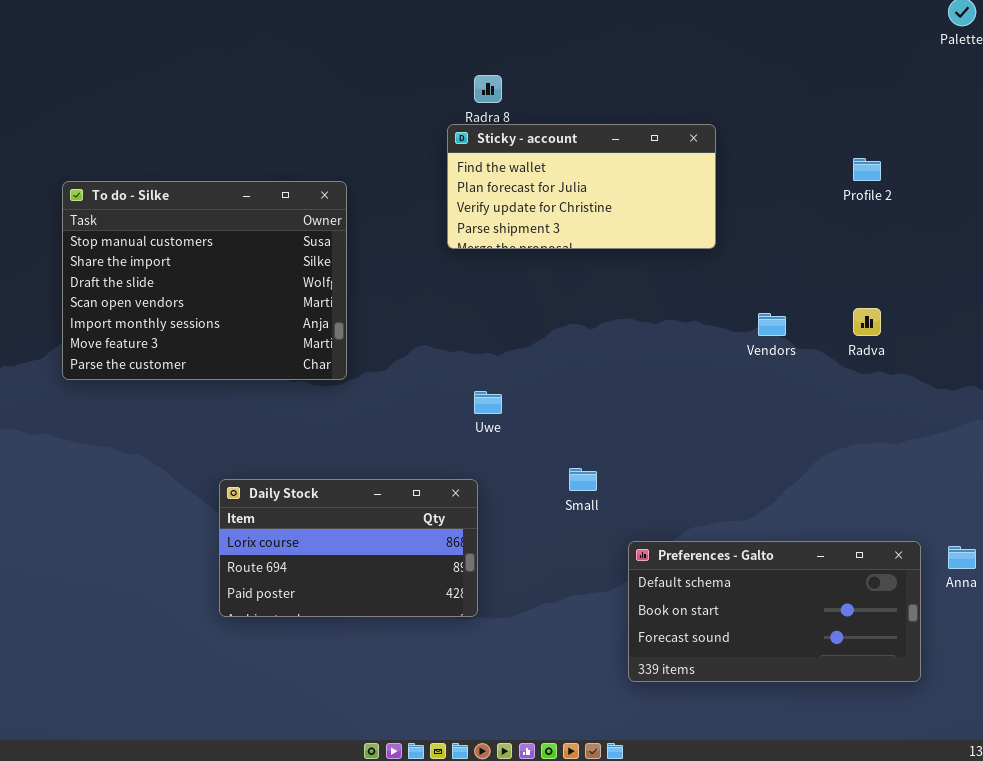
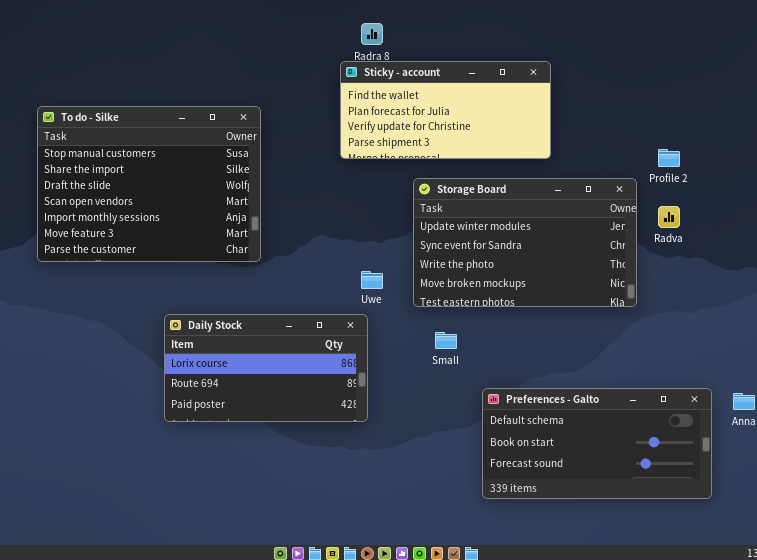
Profile 2: [853,158,881,181] -> [658,149,680,167], moved
Storage Board: none -> [413,178,637,307], opened
Daily Stock: [219,479,478,617] -> [164,314,368,422], moved

